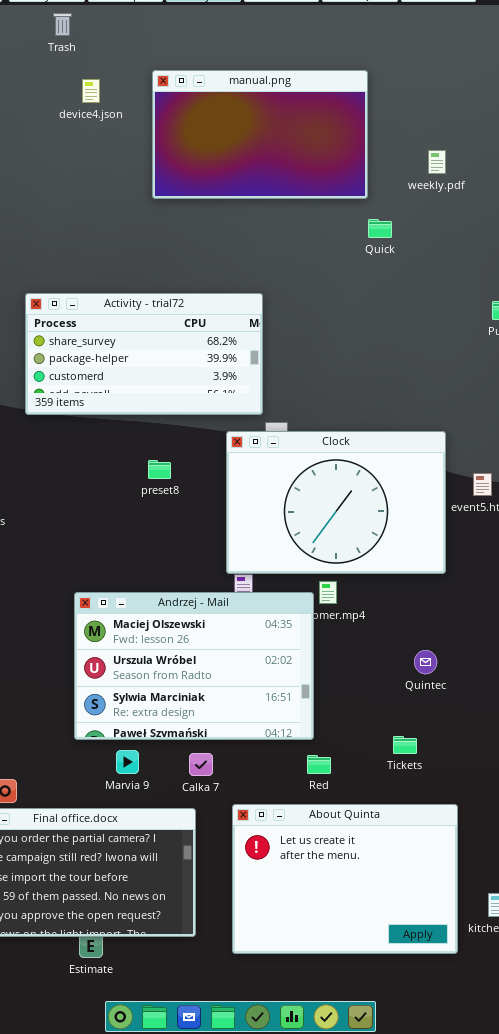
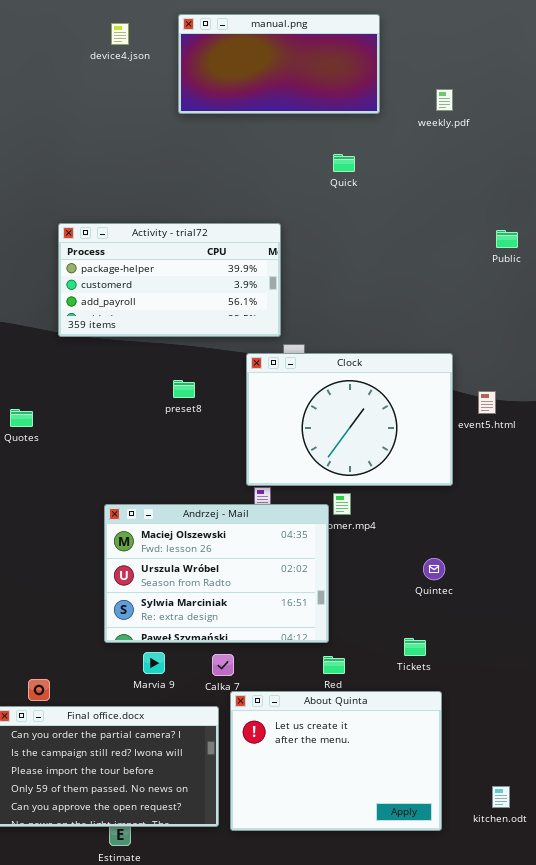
manual.png: [152,70,368,199] -> [178,14,380,114], resized
Quick: [368,219,392,238] -> [333,154,355,172], moved
Activity - trial72: [25,293,263,415] -> [58,223,281,337], scrolled down 1 row
About Quinta: [232,804,458,954] -> [230,691,442,831], moved

